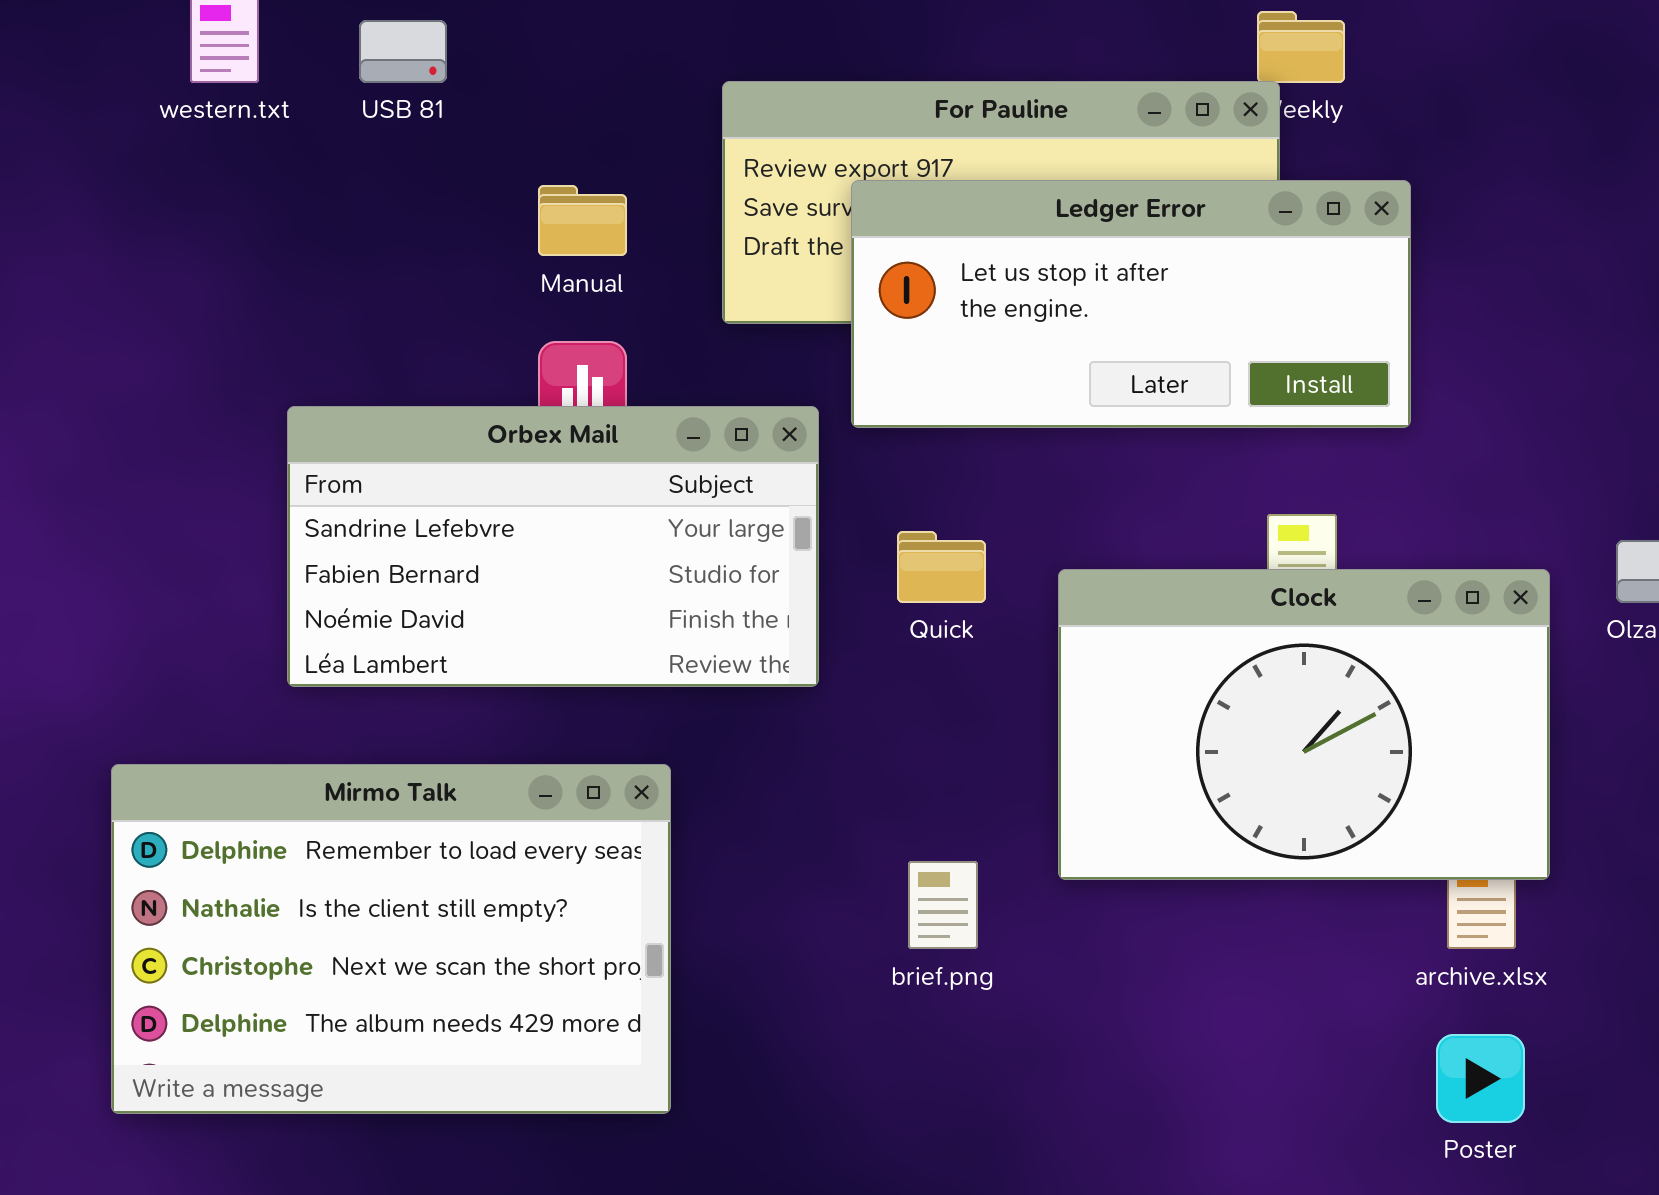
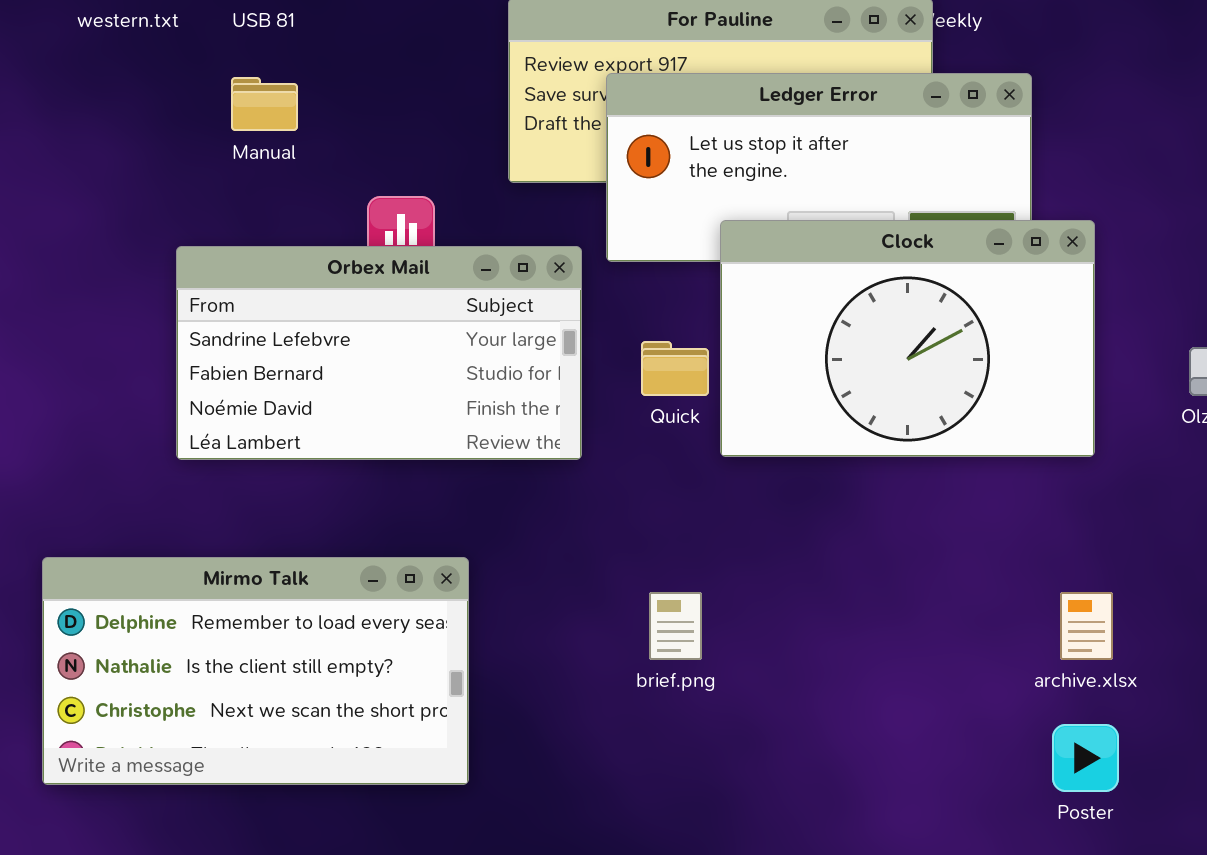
Manual: [538,185,627,256] -> [231,77,298,131], moved
Clock: [1058,569,1550,880] -> [720,220,1095,457], moved
Mirmo Talk: [111,764,671,1114] -> [42,557,469,785], resized

